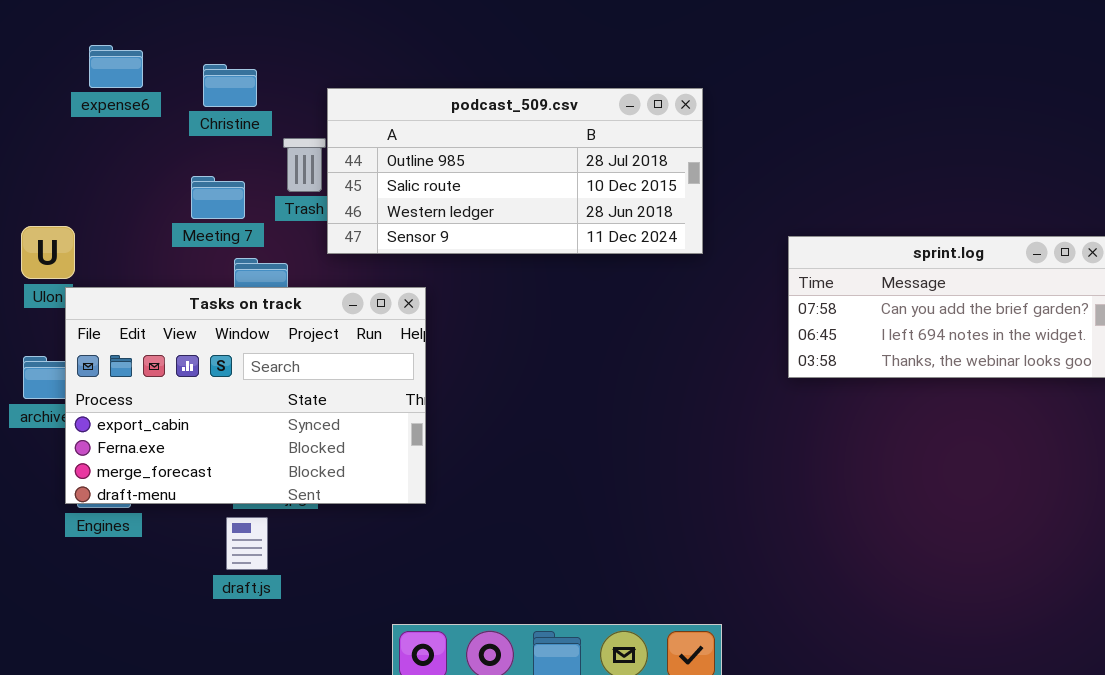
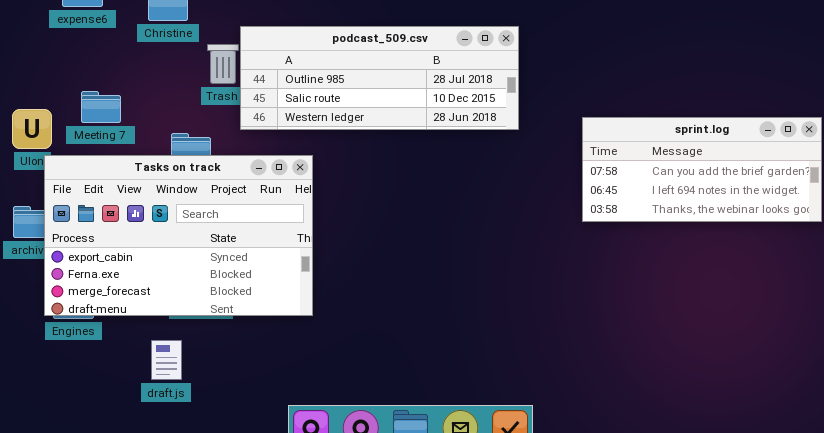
podcast_509.csv: [327,88,703,254] -> [240,26,519,130], resized
Meeting 7: [191,176,245,219] -> [81,91,121,123], moved
draft.js: [226,517,268,570] -> [151,340,182,380], moved

